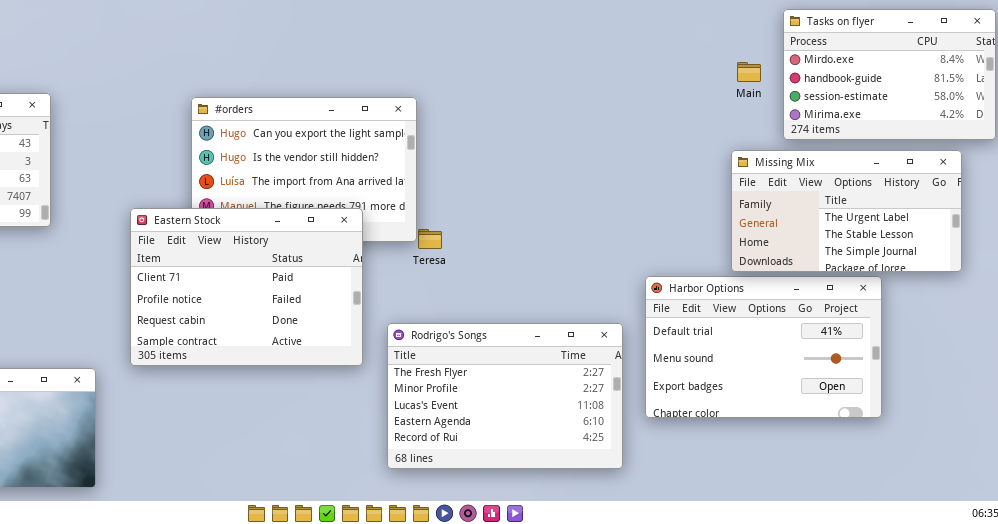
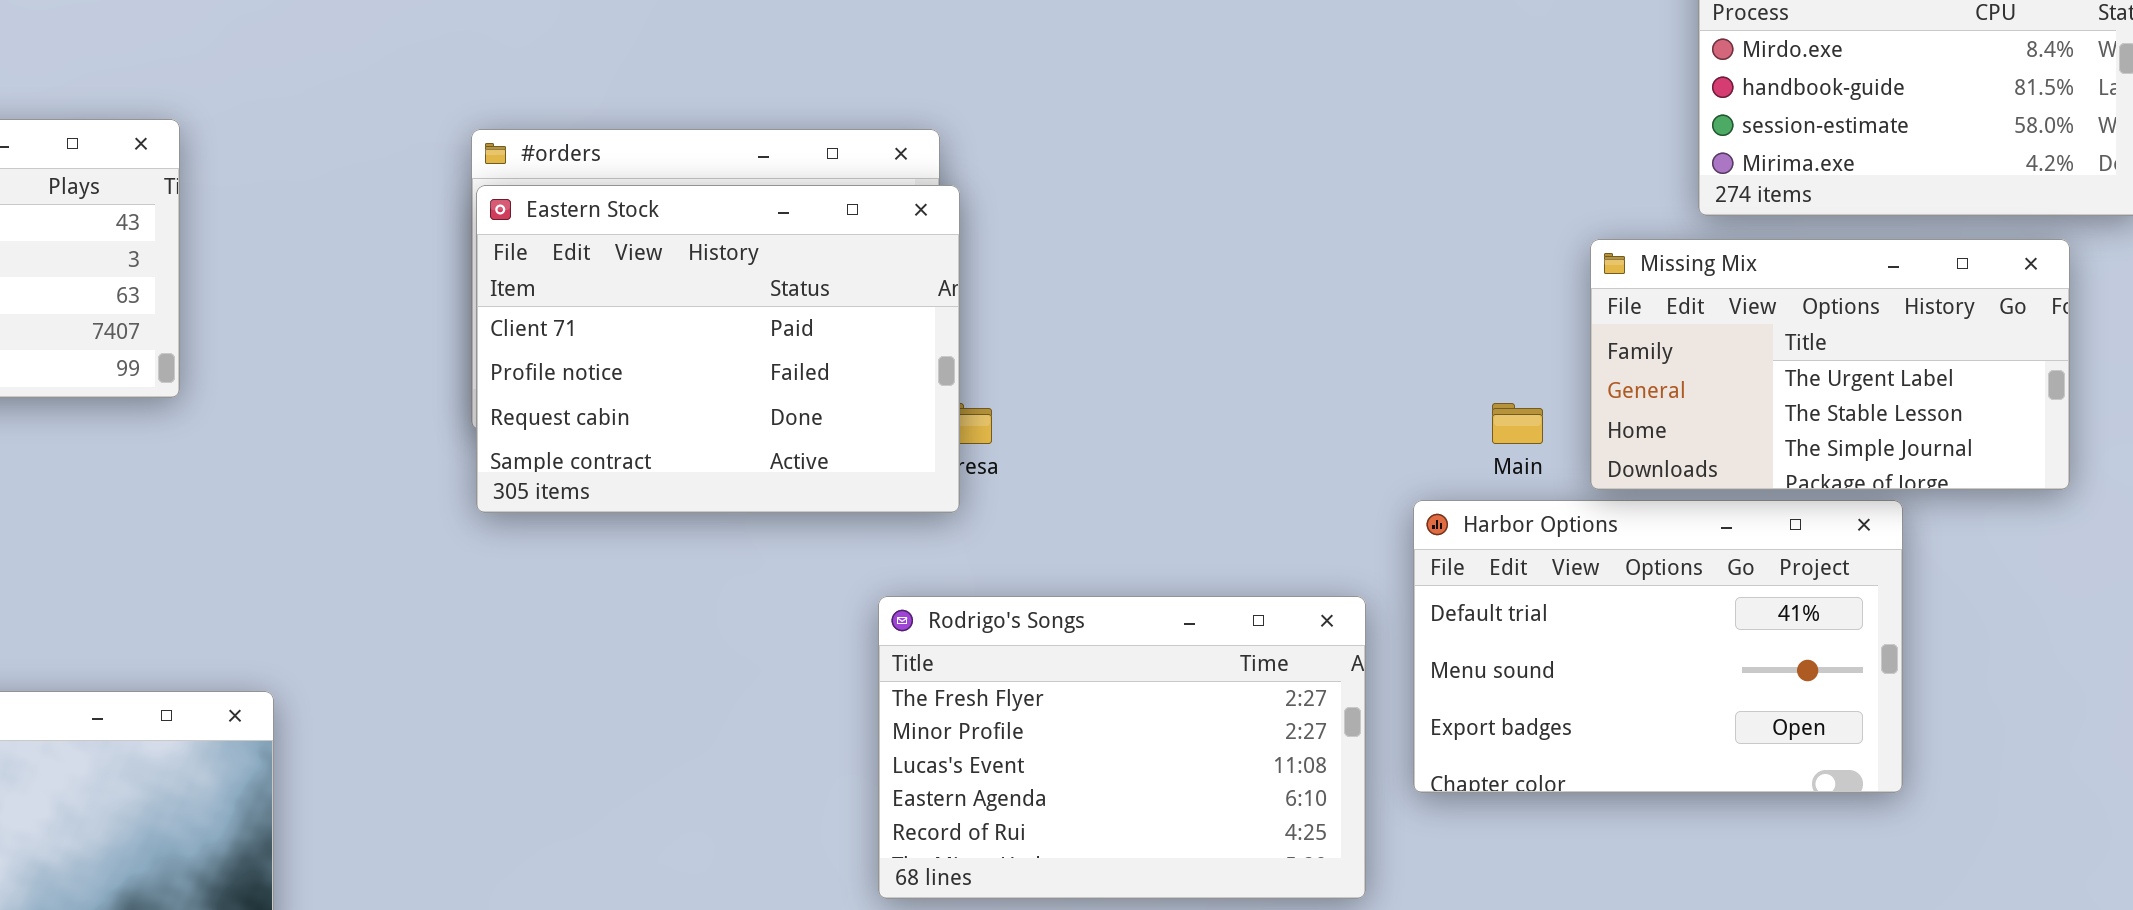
Main: [737,62,761,82] -> [1492,403,1543,444], moved
Eastern Stock: [130,208,363,366] -> [476,185,960,513], moved

